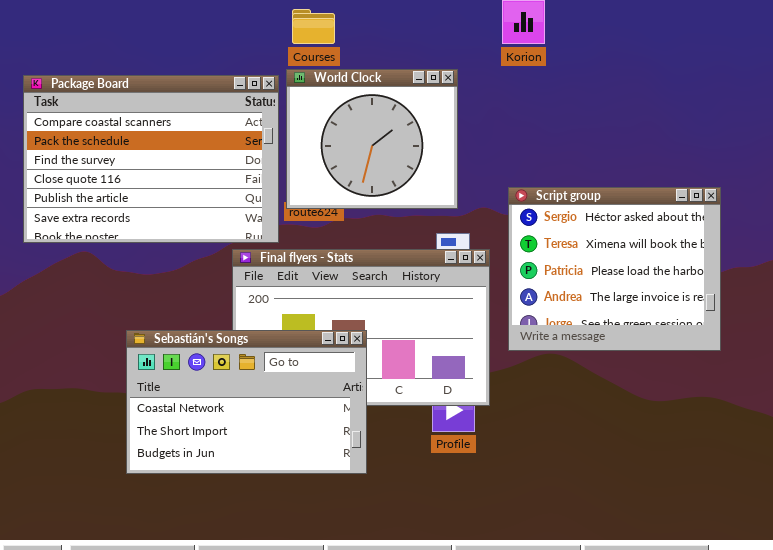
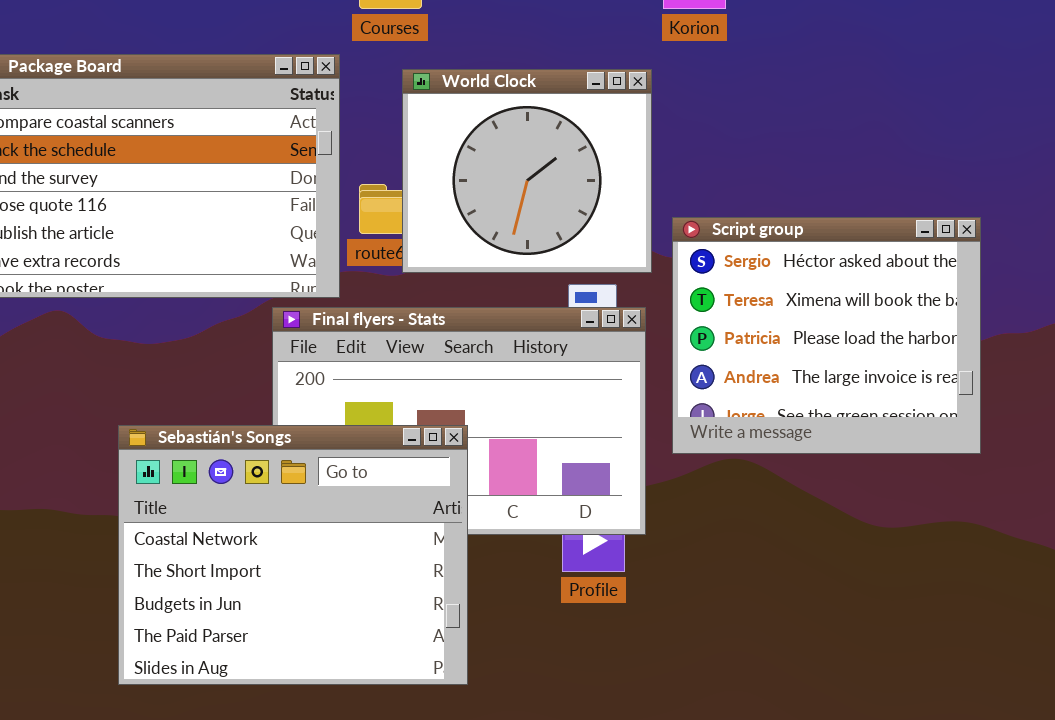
World Clock: [286,69,458,209] -> [402,69,652,273], moved
Sebastián's Songs: [126,330,367,474] -> [118,425,468,685], resized

